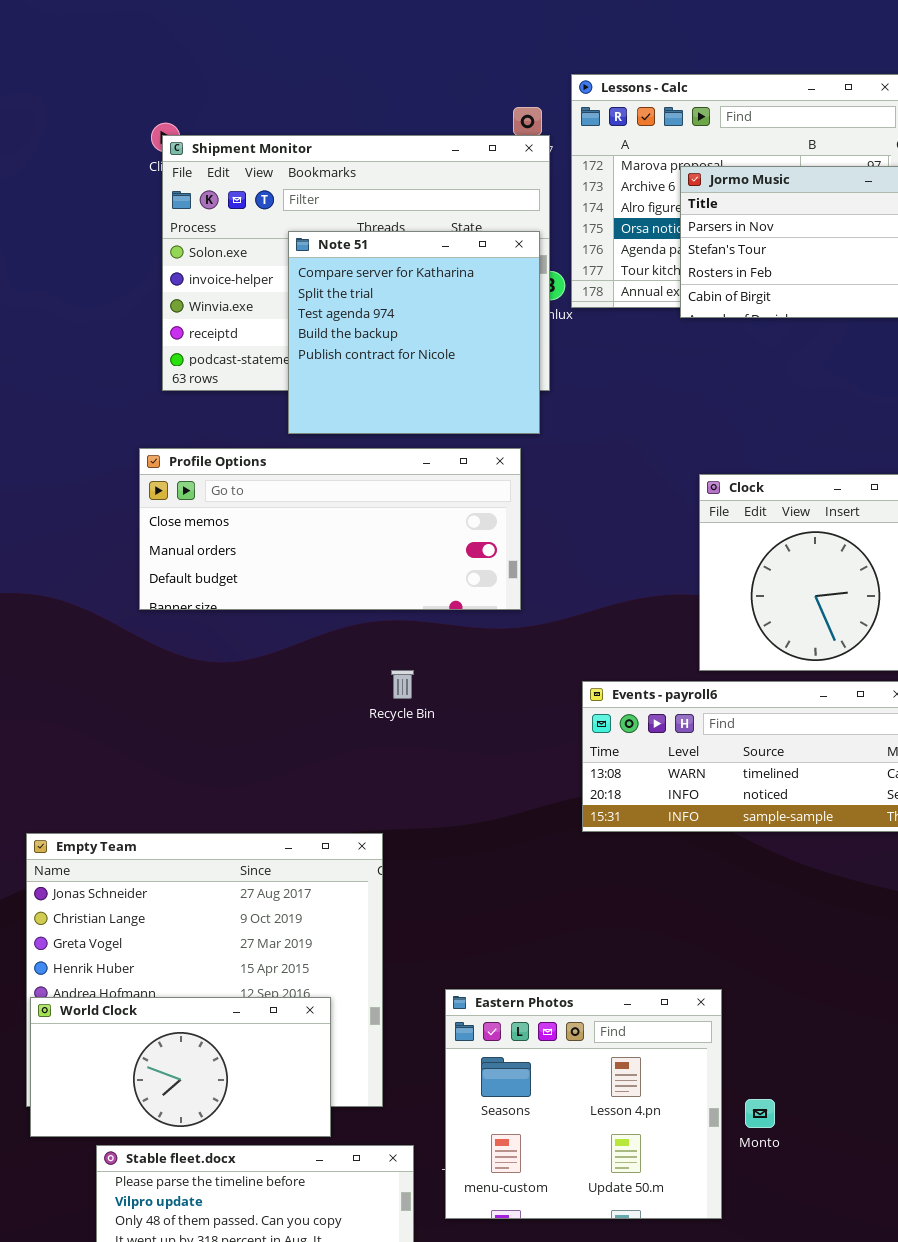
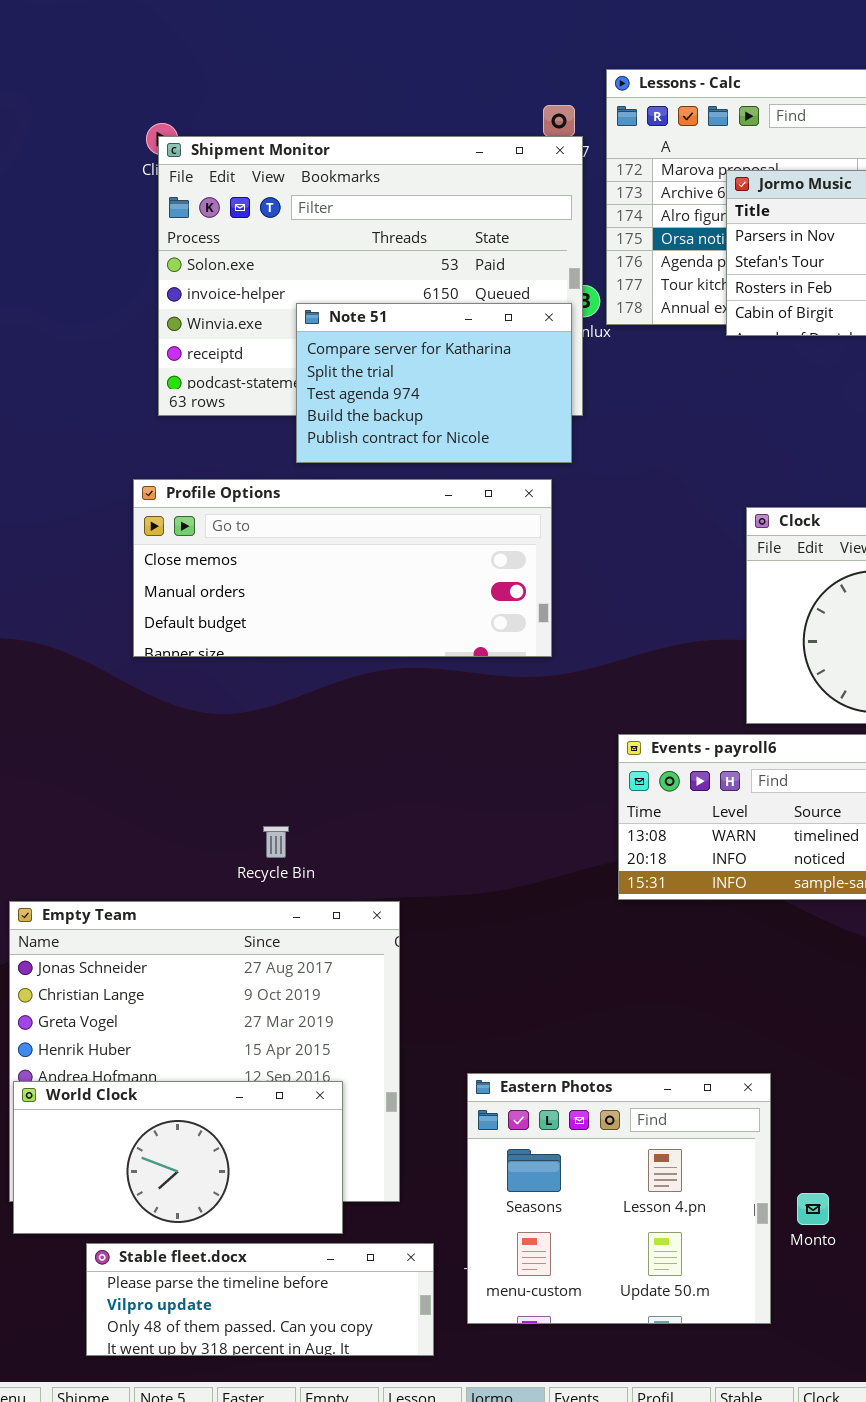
Note 51: [288,231,540,434] -> [296,303,572,463], resized
Recycle Bin: [391,670,414,699] -> [263,826,289,858], moved

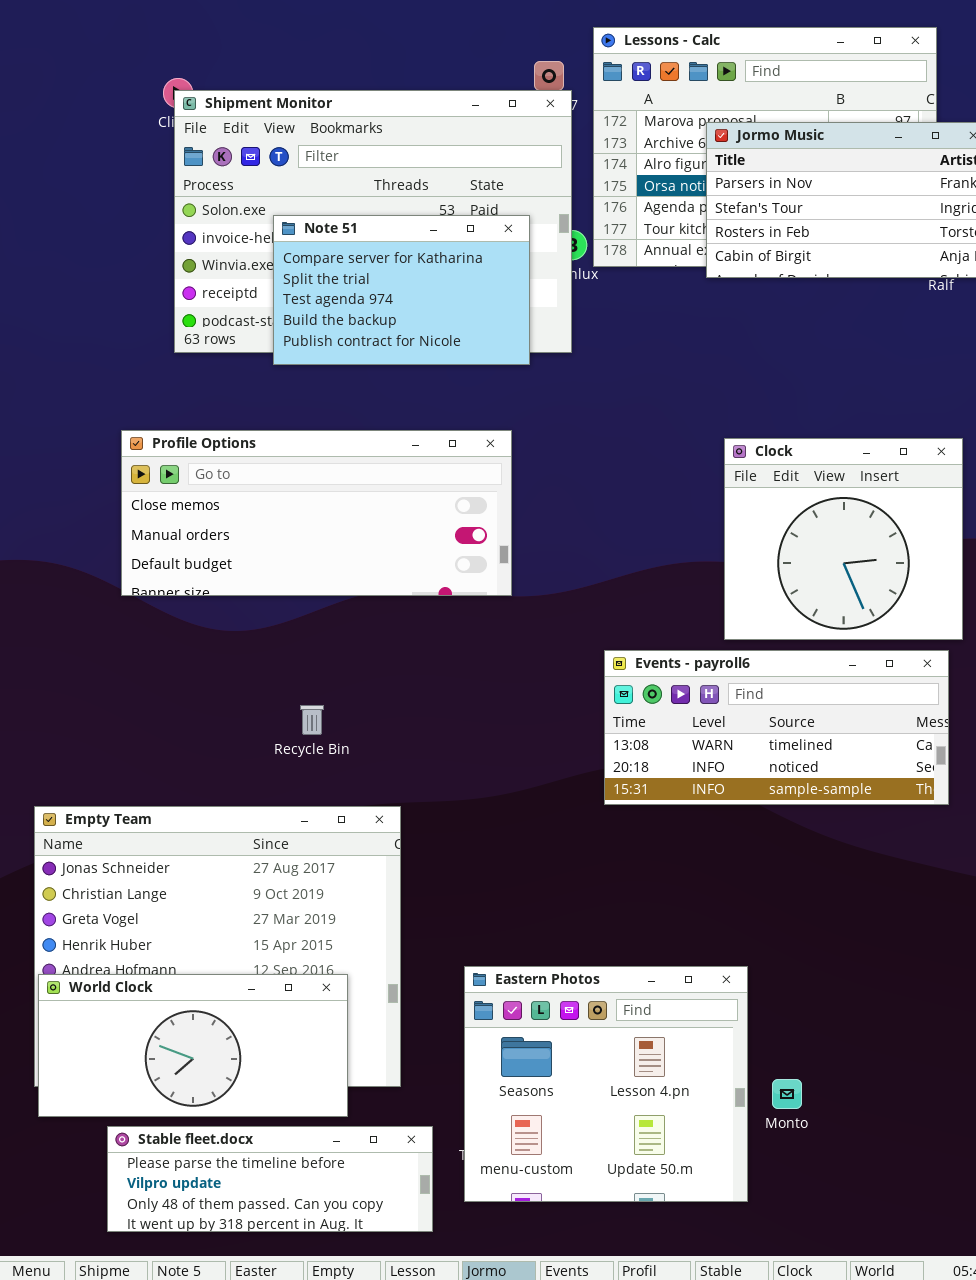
Note 51: [296,303,572,463] -> [273,215,530,365], moved
Profile Options: [133,479,552,657] -> [121,430,512,596], moved
Recycle Bin: [263,826,289,858] -> [300,705,324,735], moved

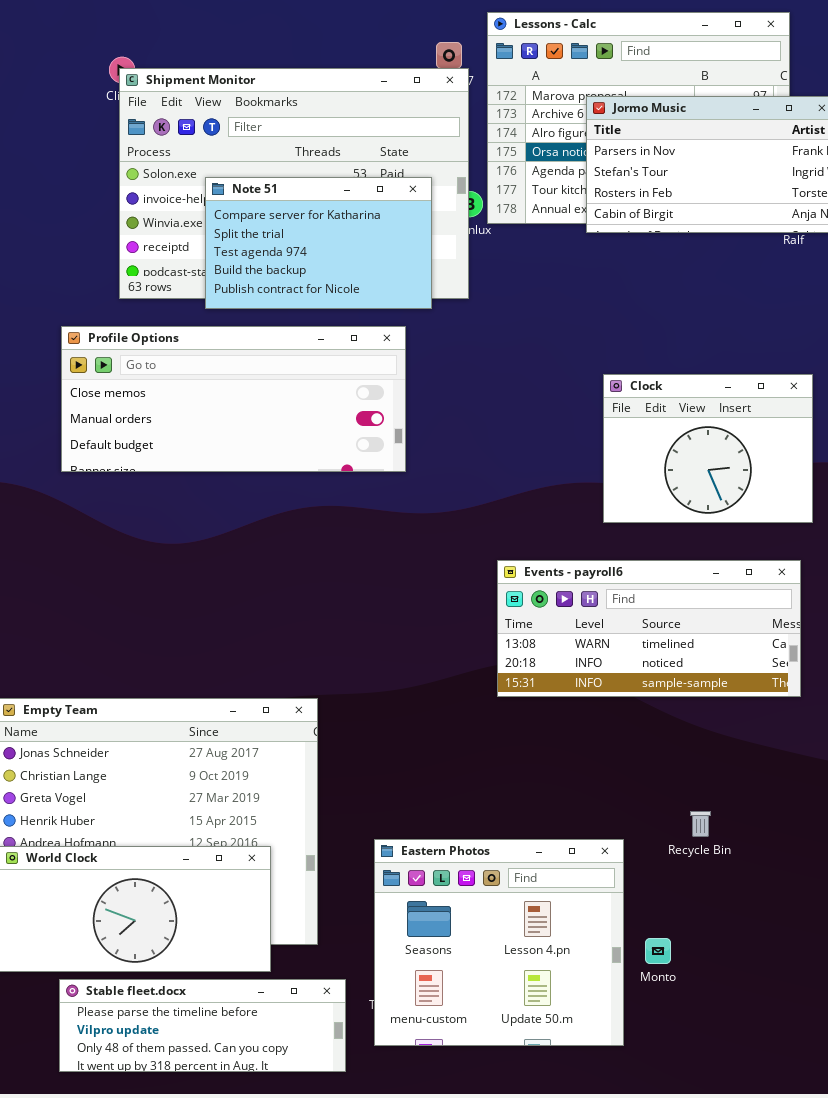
Profile Options: [121,430,512,596] -> [61,326,406,472], moved
Clock: [724,438,963,640] -> [603,374,813,523], resized
Recycle Bin: [300,705,324,735] -> [690,811,711,837], moved

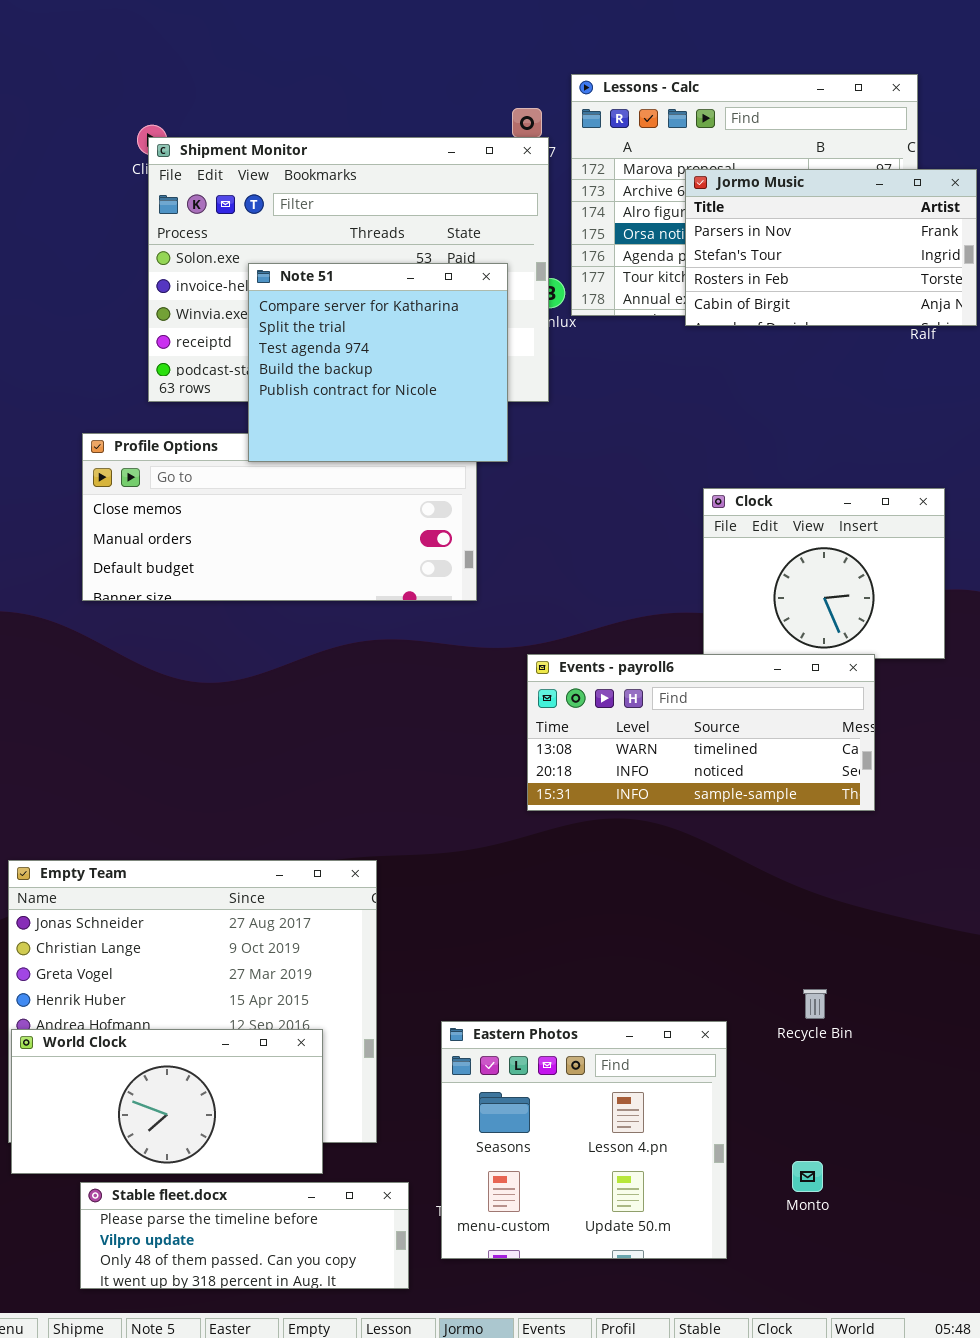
Note 51: [205,177,432,309] -> [248,263,508,462], resized
Events - payroll6: [497,560,801,697] -> [527,654,875,811], moved
Monto: [645,938,671,964] -> [792,1161,823,1192], moved

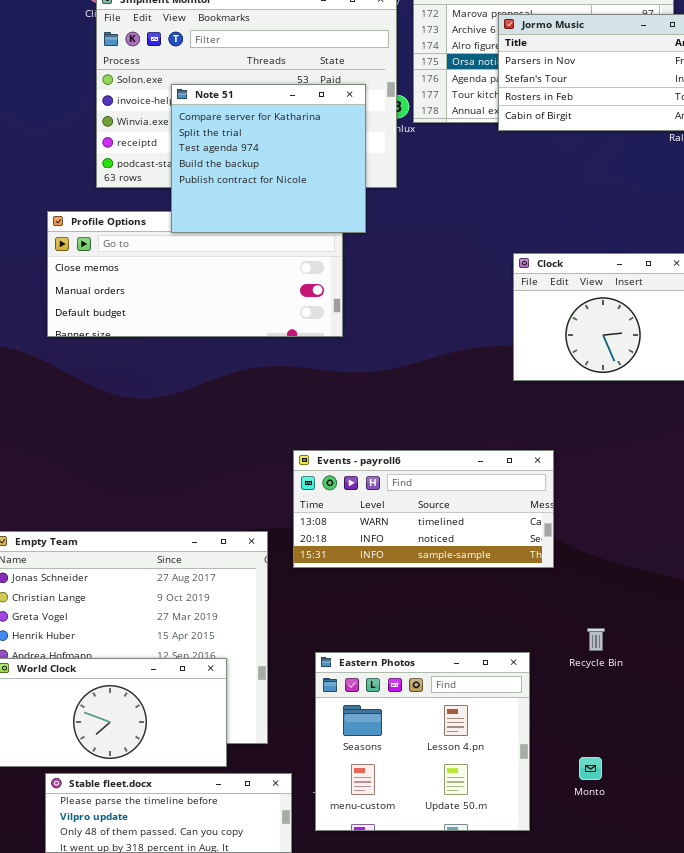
Events - payroll6: [527,654,875,811] -> [293,450,554,568], moved

